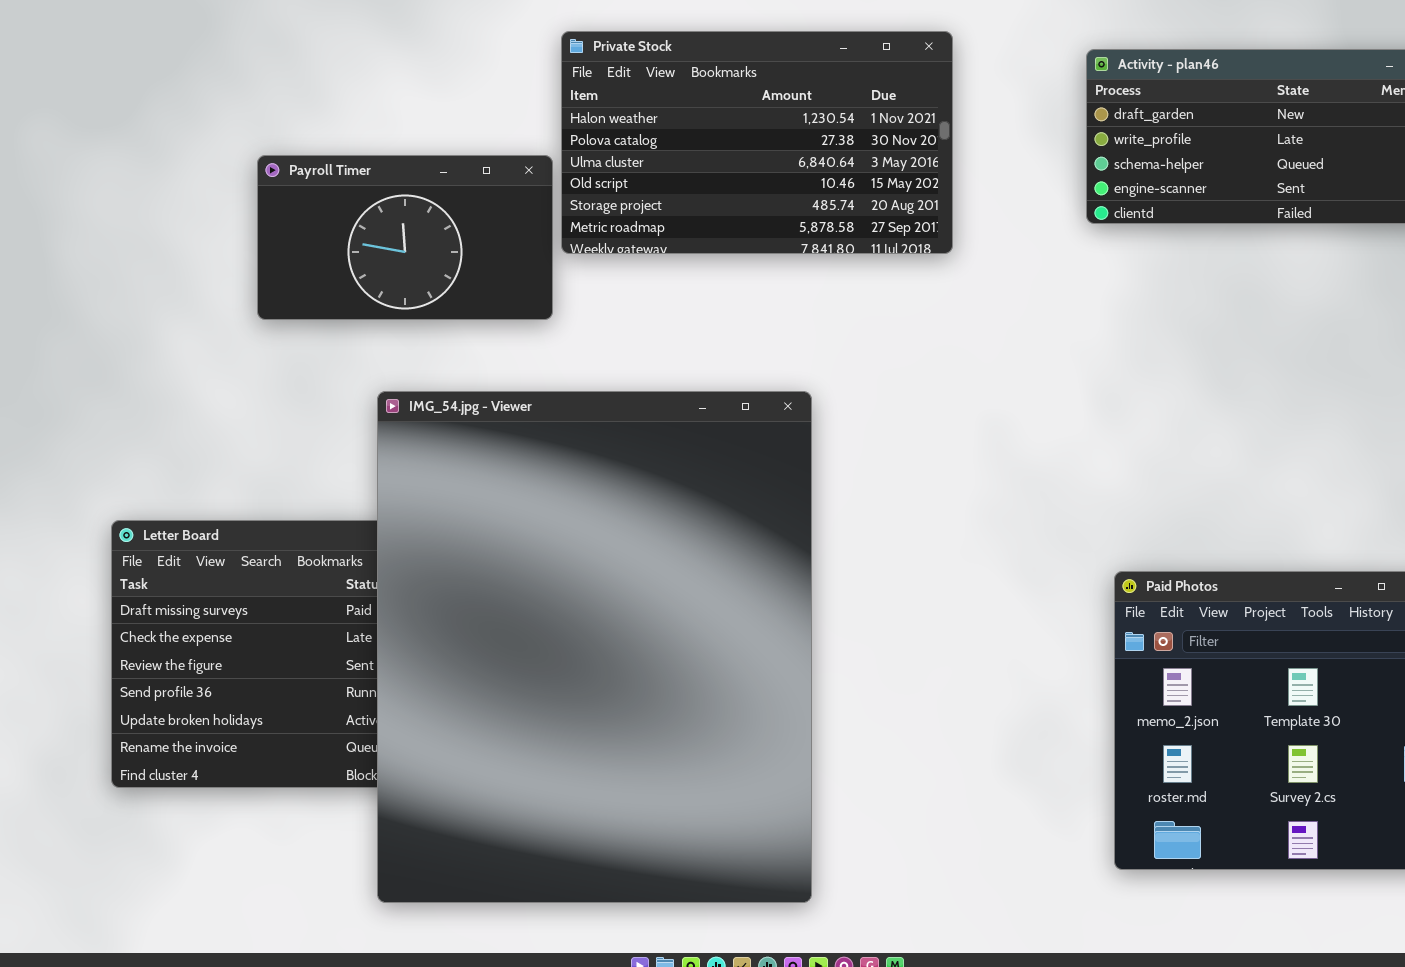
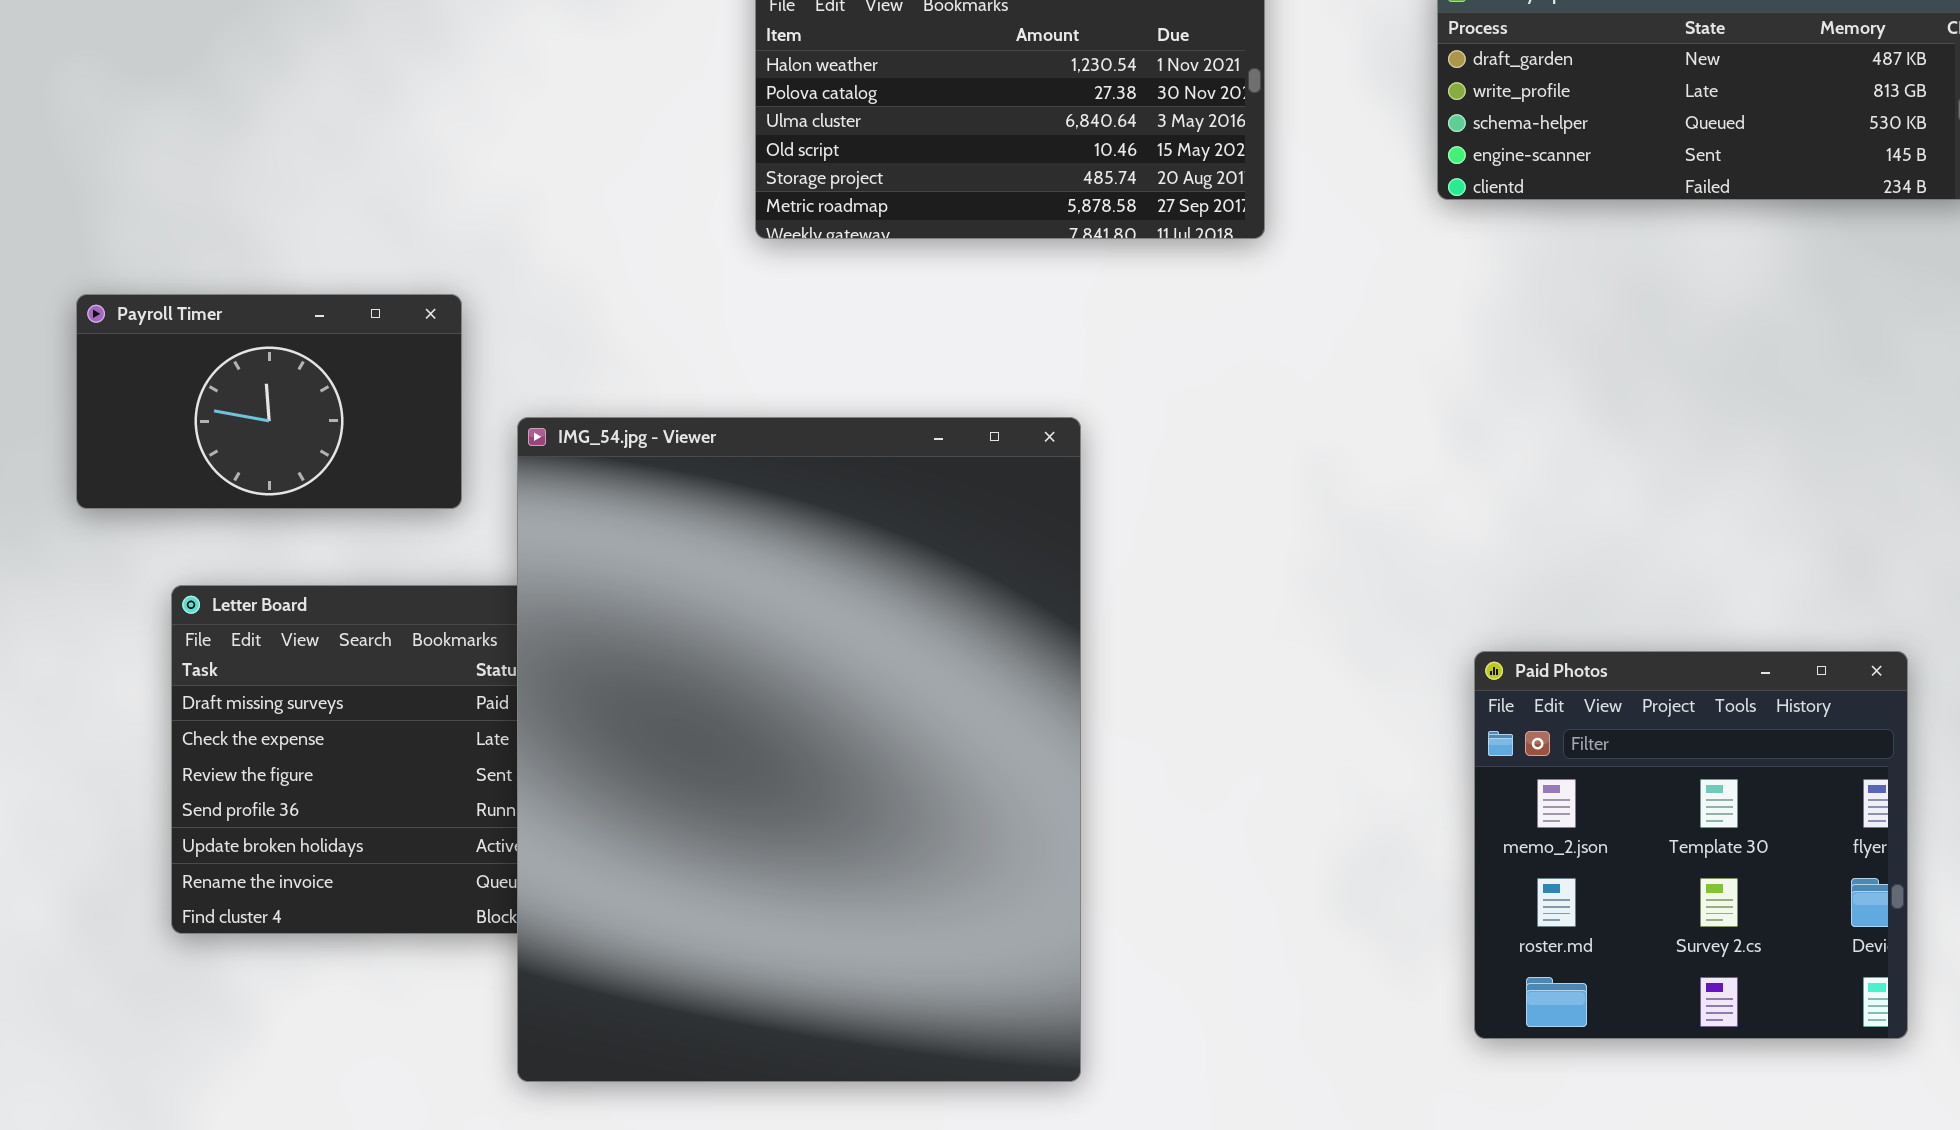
Payroll Timer: [257,155,553,320] -> [76,294,462,509], moved

